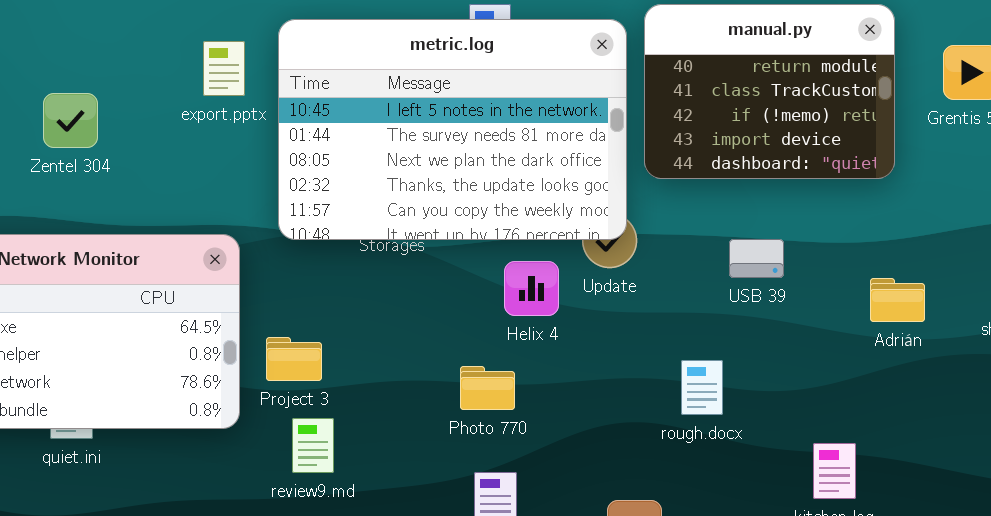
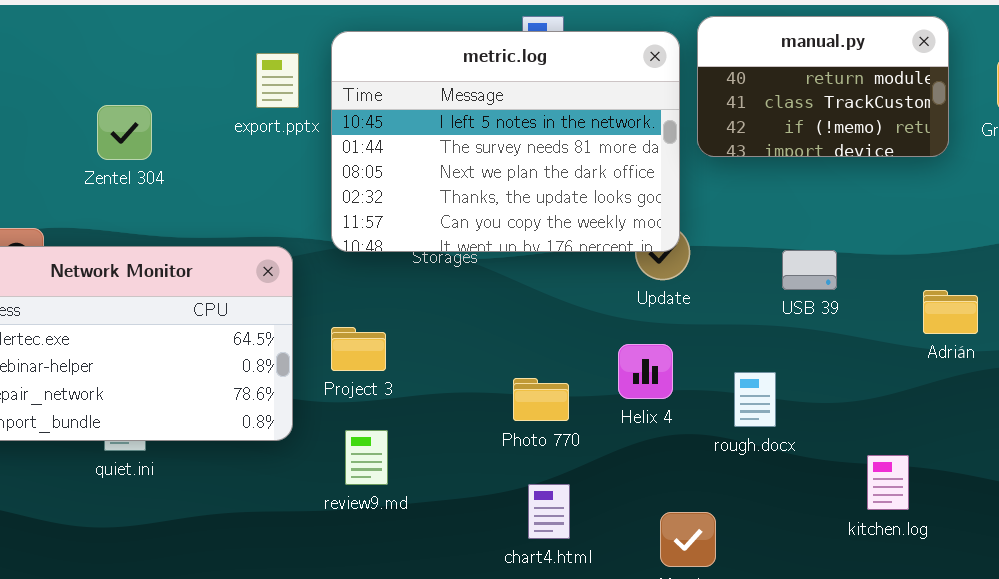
manual.py: [644,4,895,179] -> [697,16,949,157], resized
Helix 4: [504,261,559,316] -> [618,344,673,399], moved
Project 3: [266,337,322,381] -> [331,327,386,371], moved

